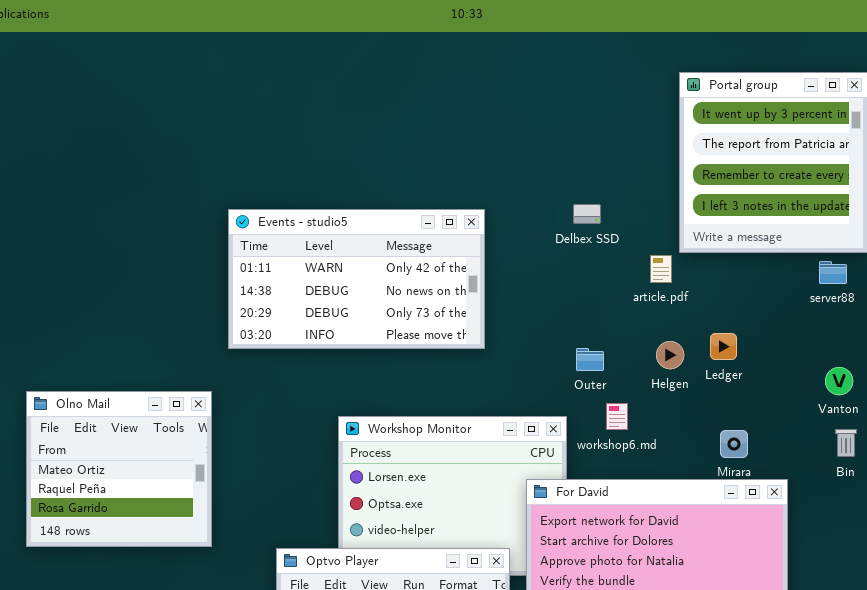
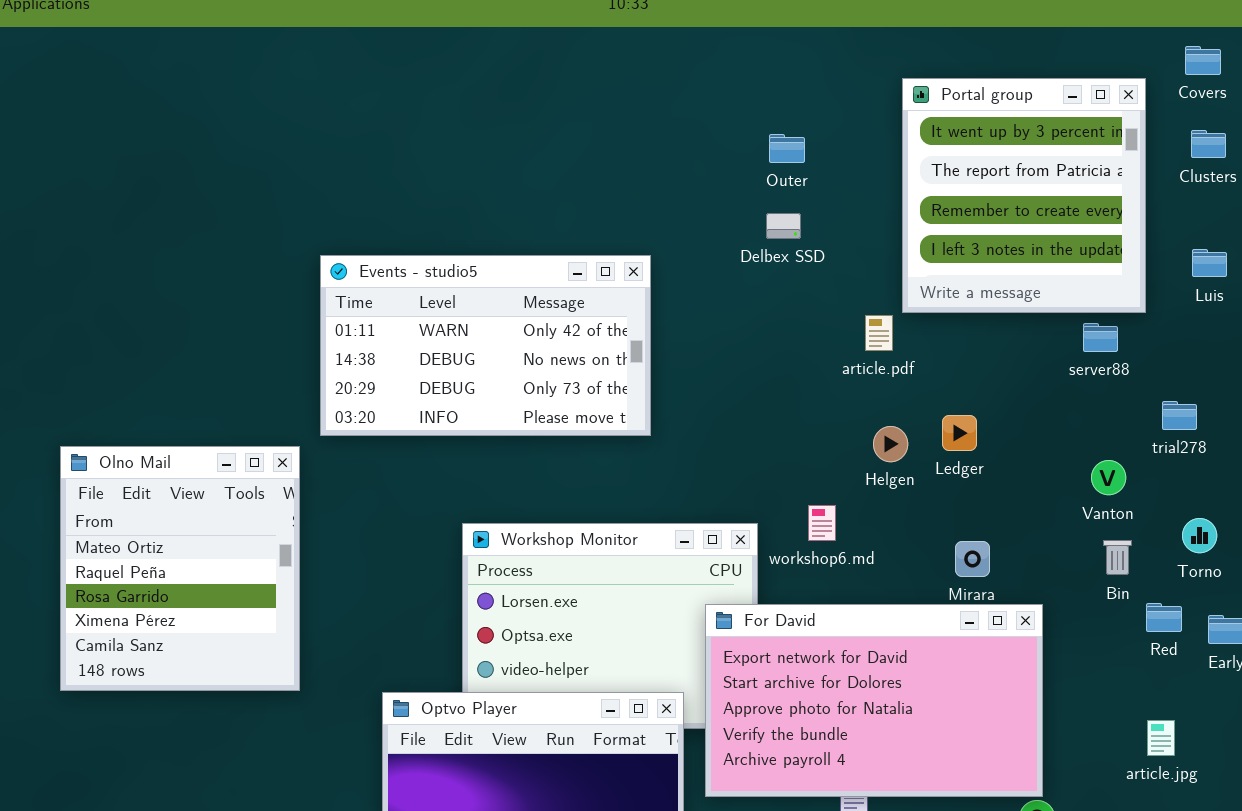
Delbex SSD: [573,204,601,224] -> [766,213,801,239], moved
Outer: [576,348,604,371] -> [769,134,805,163], moved
Olno Mail: [26,391,212,547] -> [60,446,300,691], resized

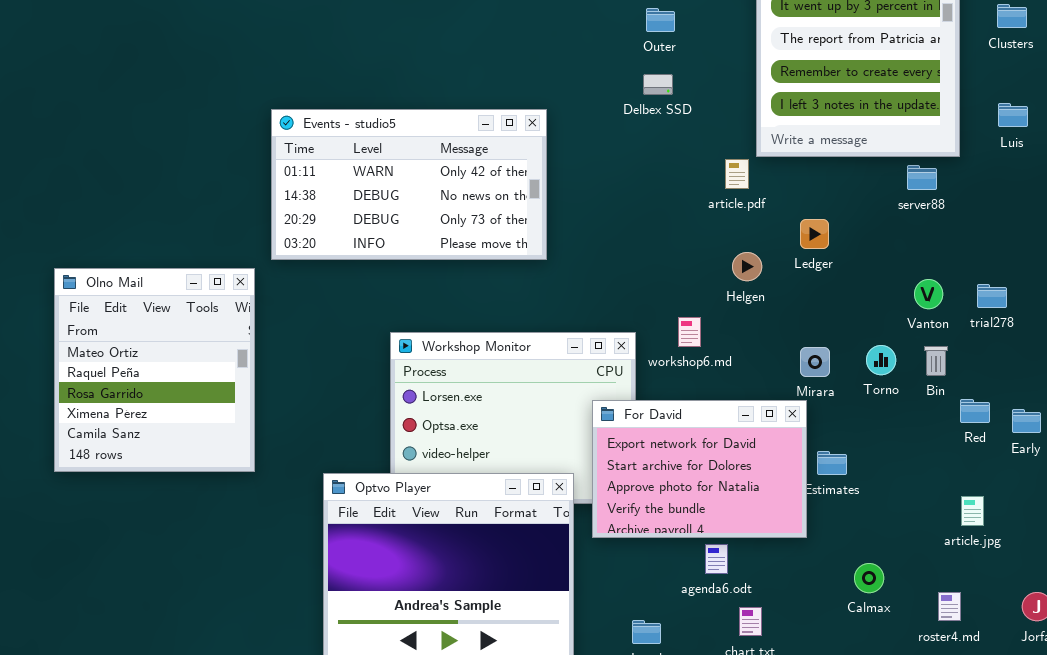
trial278: [1162,401,1197,430] -> [977,284,1007,308], moved
Ledger: [942,415,977,451] -> [800,219,829,249], moved
Torno: [1182,518,1217,553] -> [866,345,896,375], moved
For David: [705,604,1043,797] -> [592,400,807,538], resized

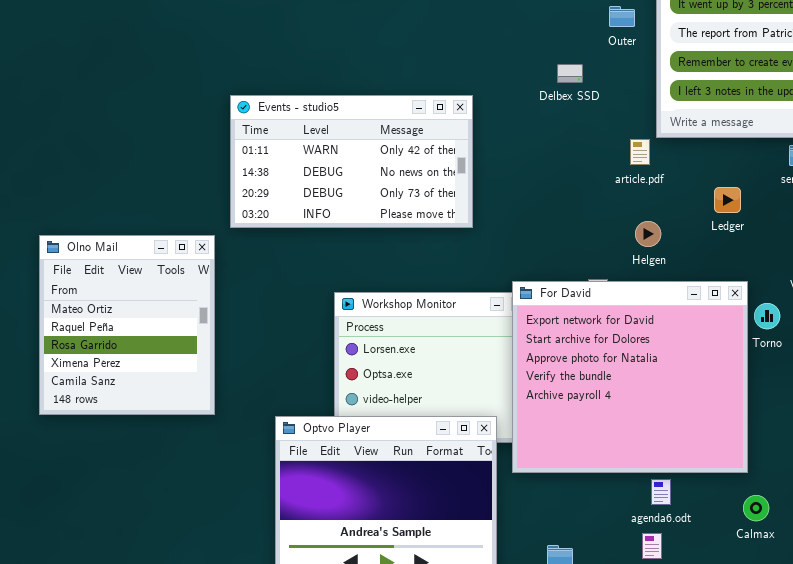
Outer: [646,8,675,32] -> [609,6,635,27], moved
Ledger: [800,219,829,249] -> [714,187,741,213], moved
For David: [592,400,807,538] -> [512,281,748,473], resized
agenda6.odt: [705,544,728,574] -> [651,479,671,505], moved

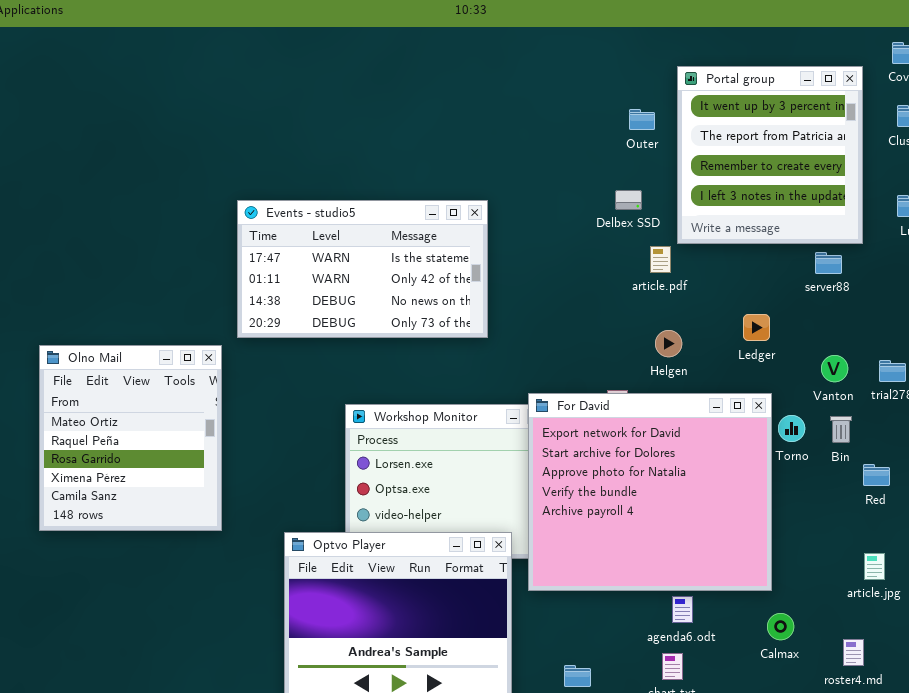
Delbex SSD: [557,64,583,83] -> [615,190,642,210], moved
Events - studio5: [230,95,473,228] -> [237,200,488,338], scrolled up 1 row
Ledger: [714,187,741,213] -> [743,314,770,341], moved

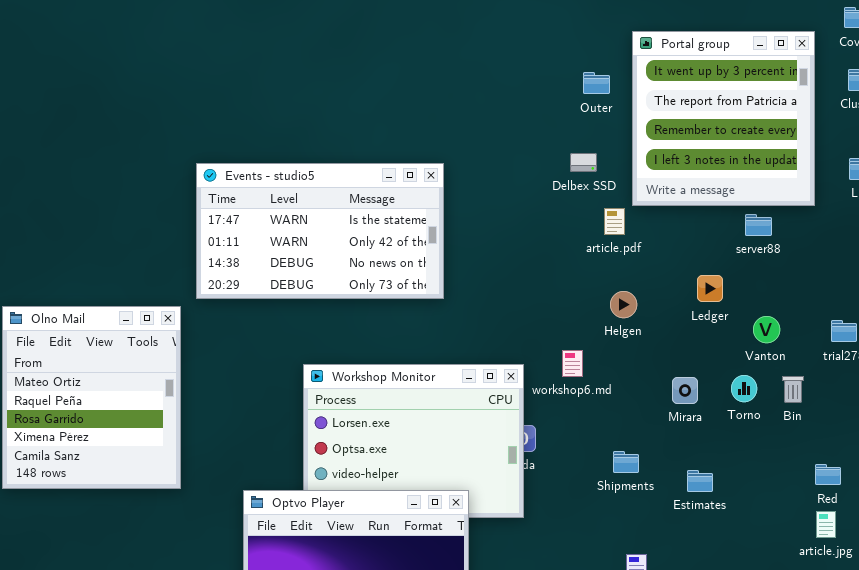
server88: [815,252,842,274] -> [745,214,772,236], moved
Vanton: [821,355,848,382] -> [753,316,780,343], moved
For David: [528,393,772,591] -> none, closed
Red: [863,464,890,486] -> [815,464,841,485], moved

